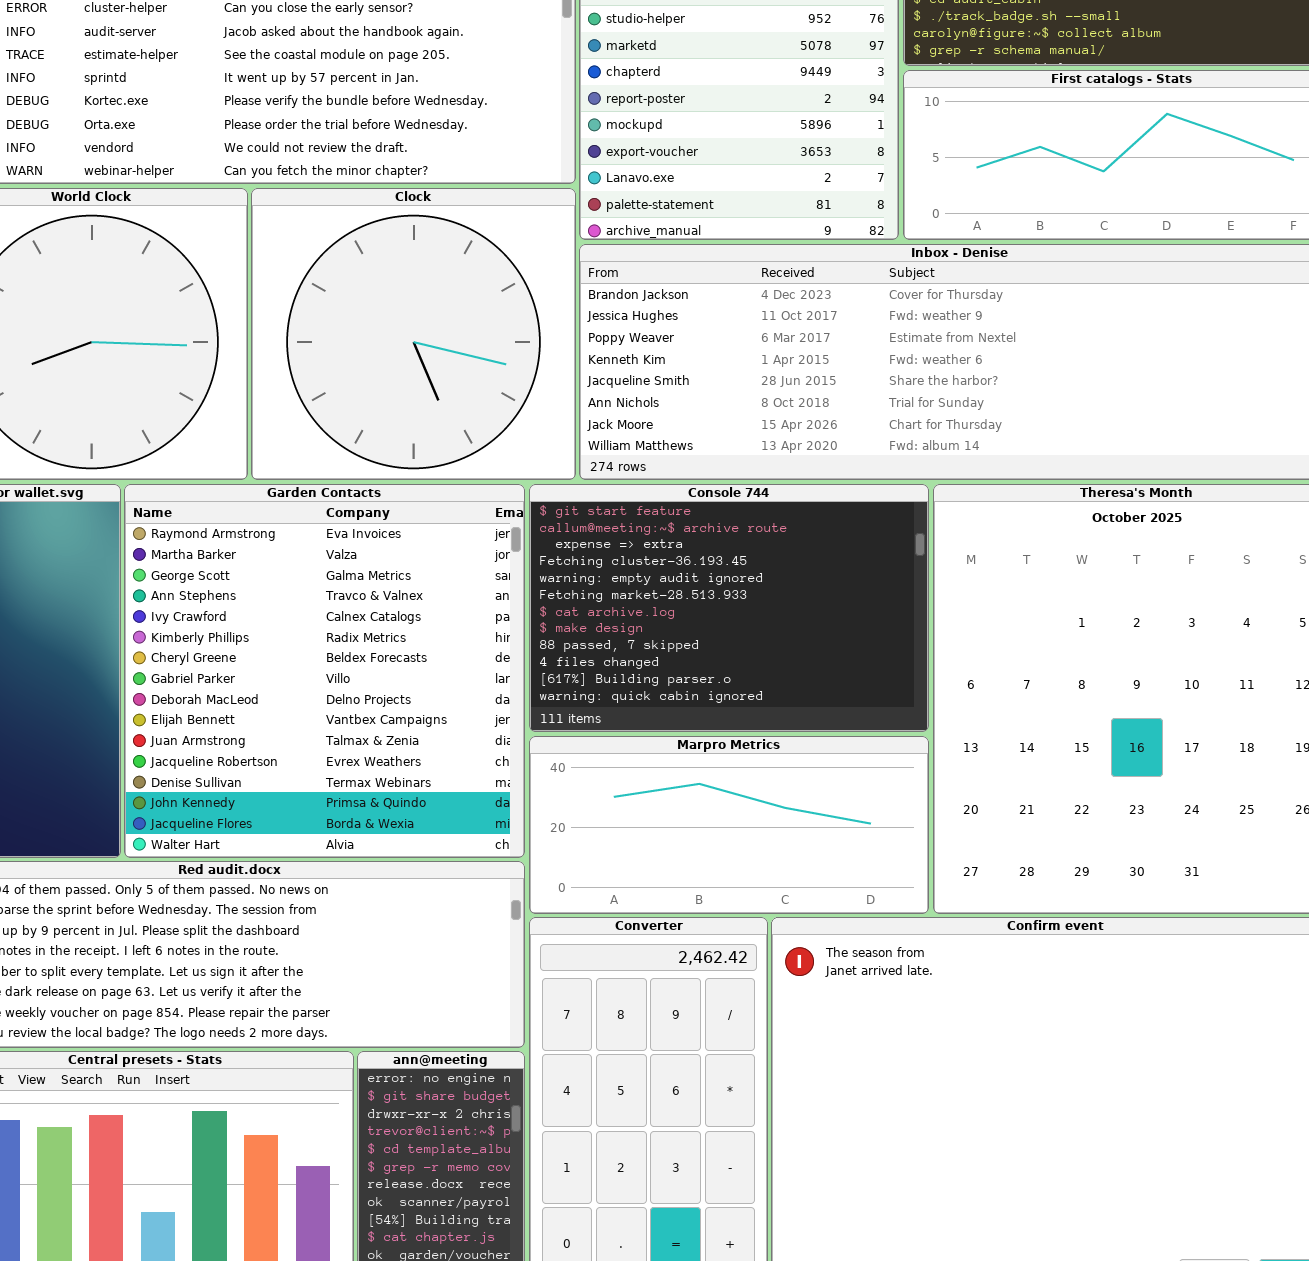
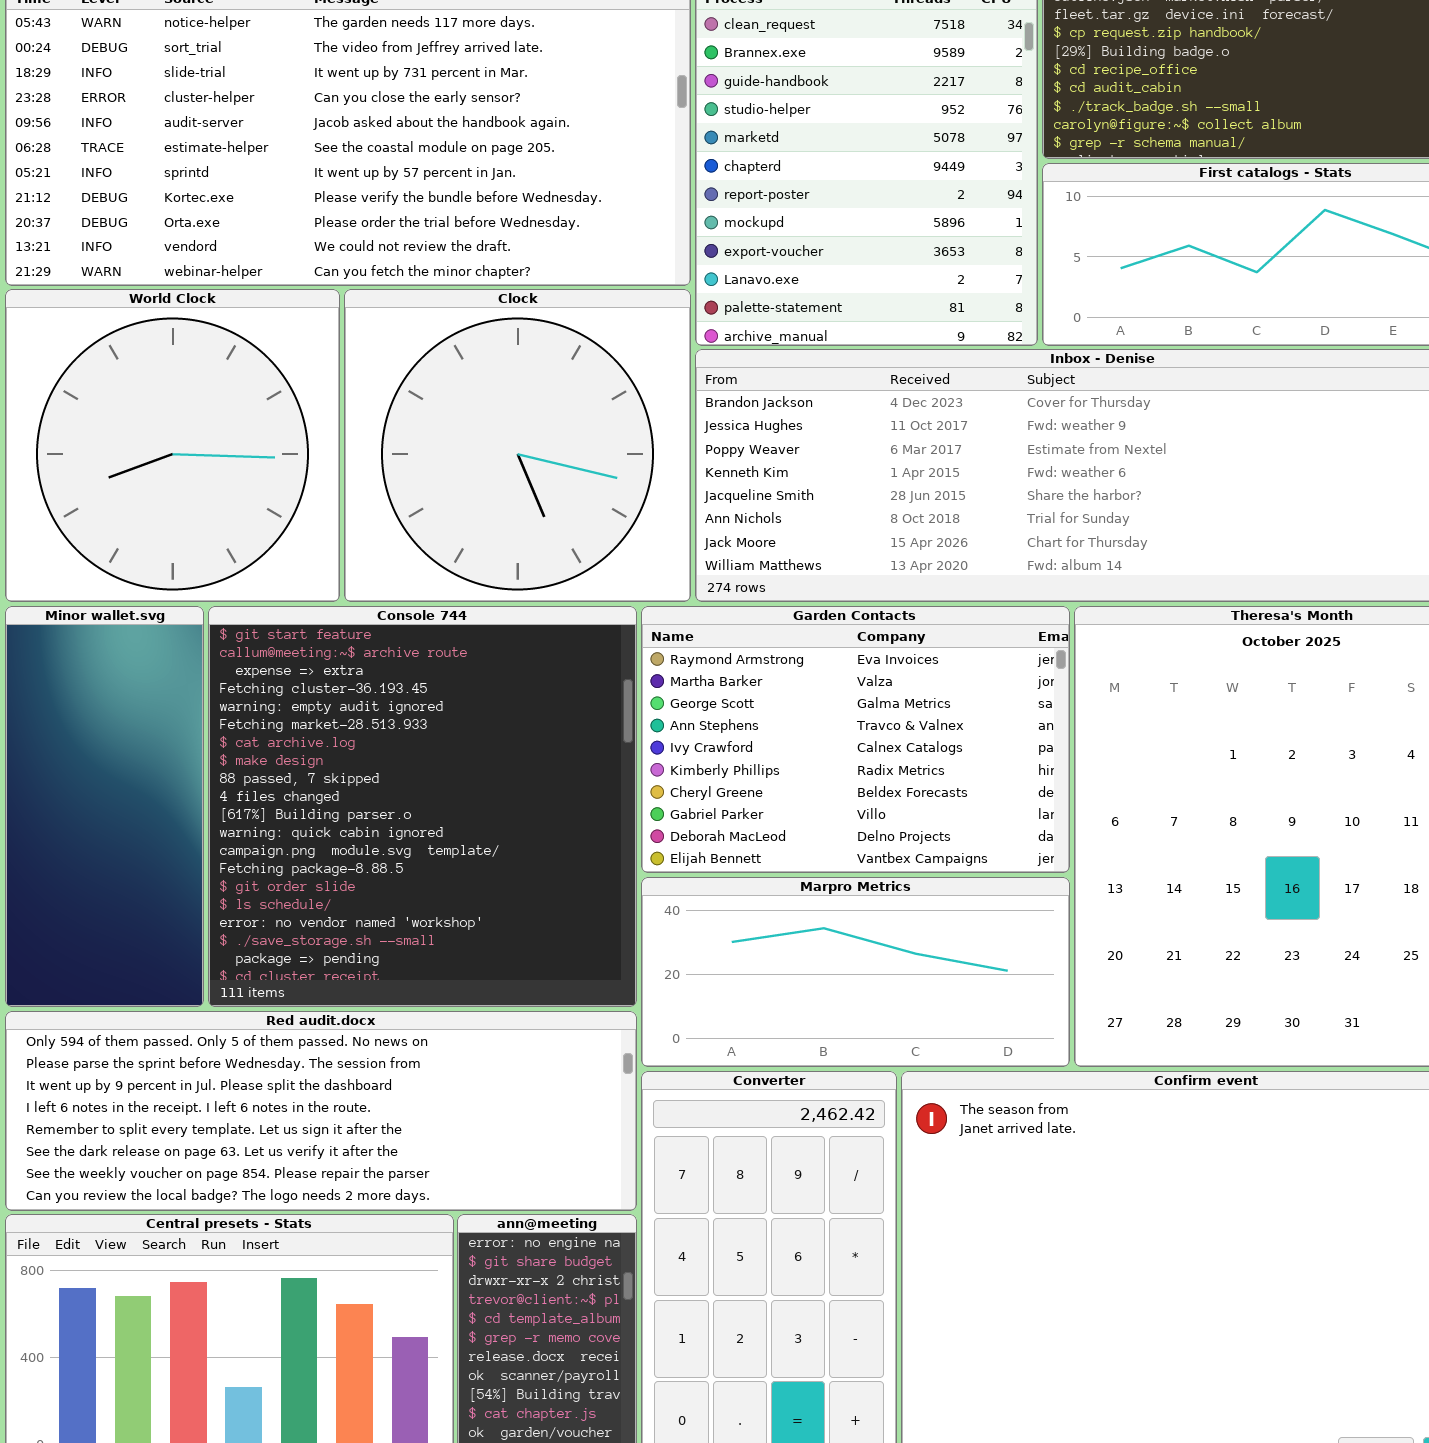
Garden Contacts: [124,484,525,858] -> [641,606,1070,873], moved, resized
Console 744: [529,484,929,732] -> [208,606,637,1007], moved, resized

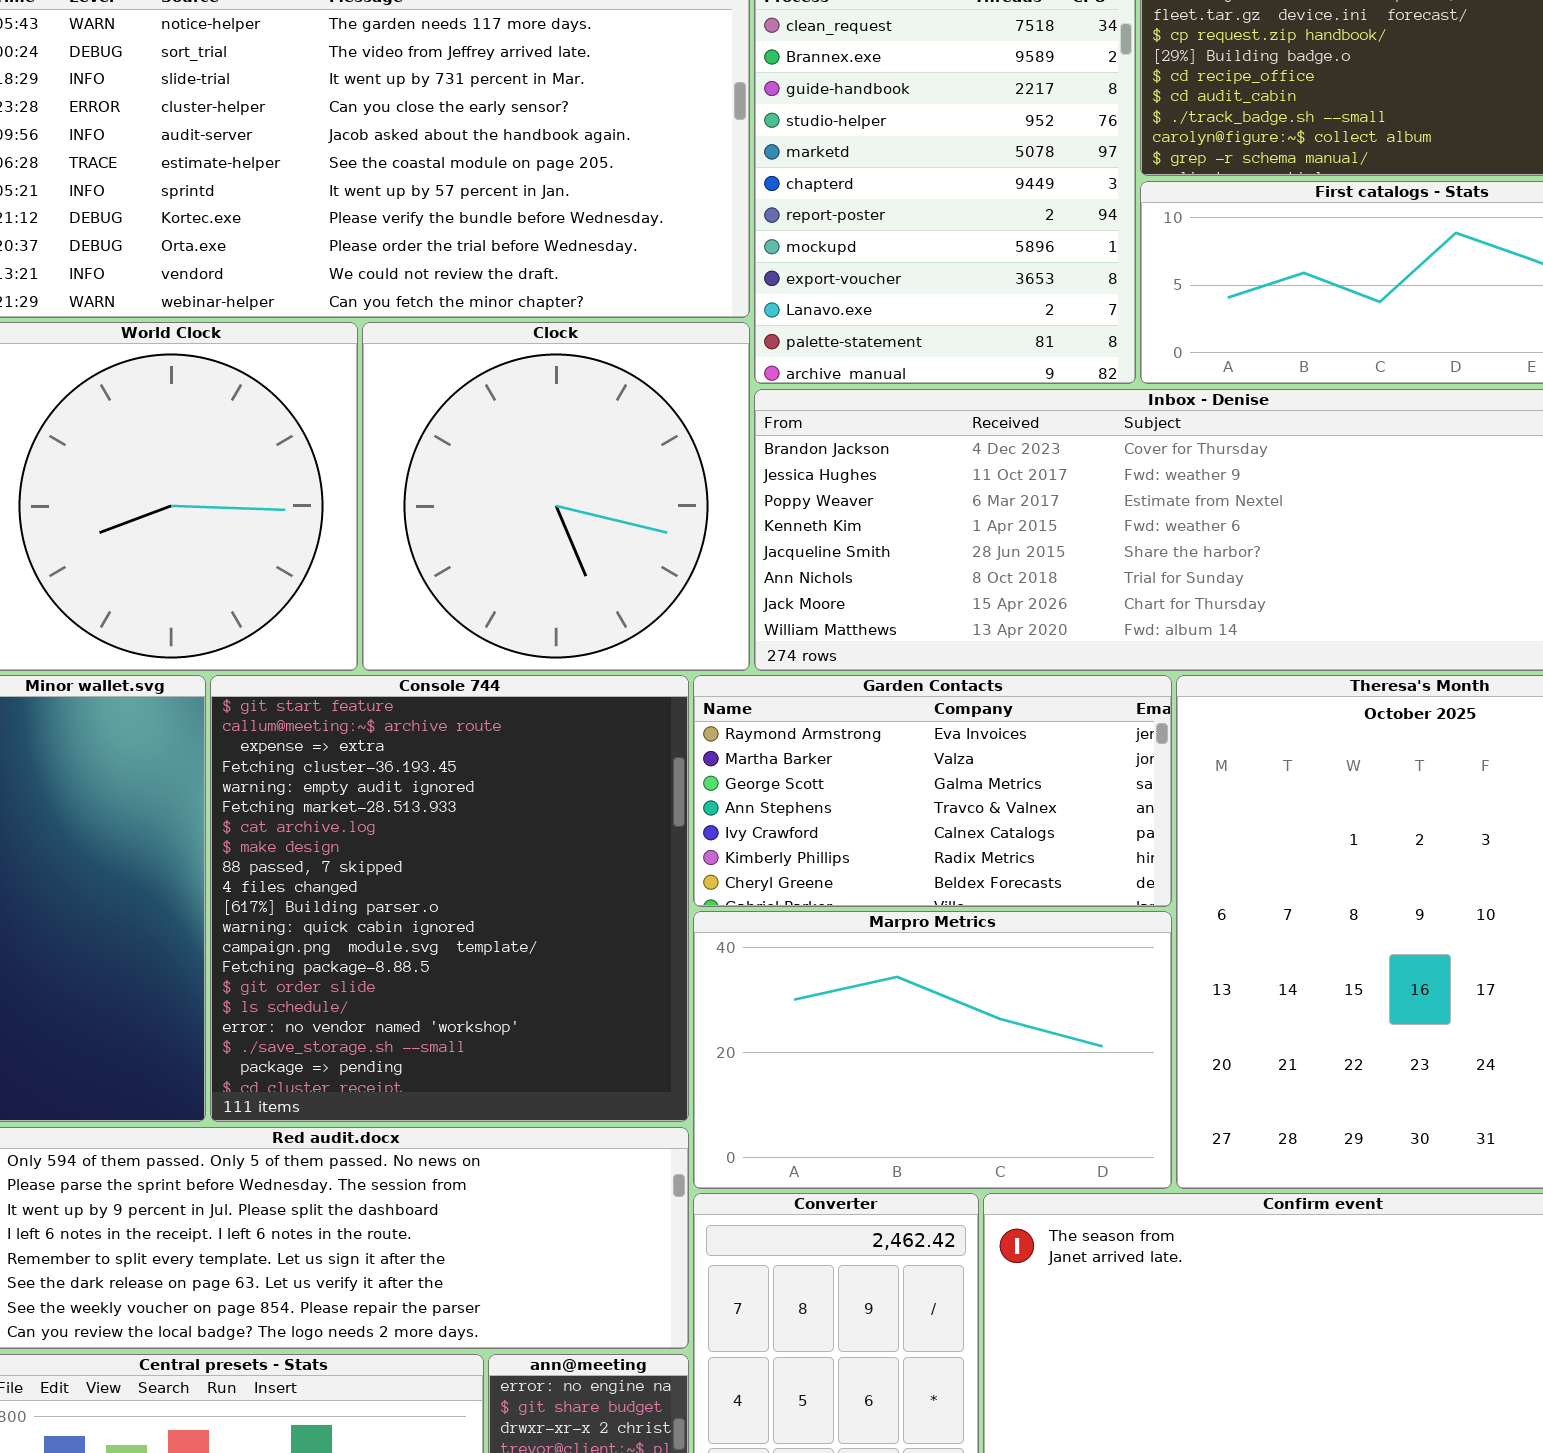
Garden Contacts: [641,606,1070,873] -> [693,675,1172,907], resized
Marpro Metrics: [641,877,1070,1067] -> [693,911,1172,1189], resized

